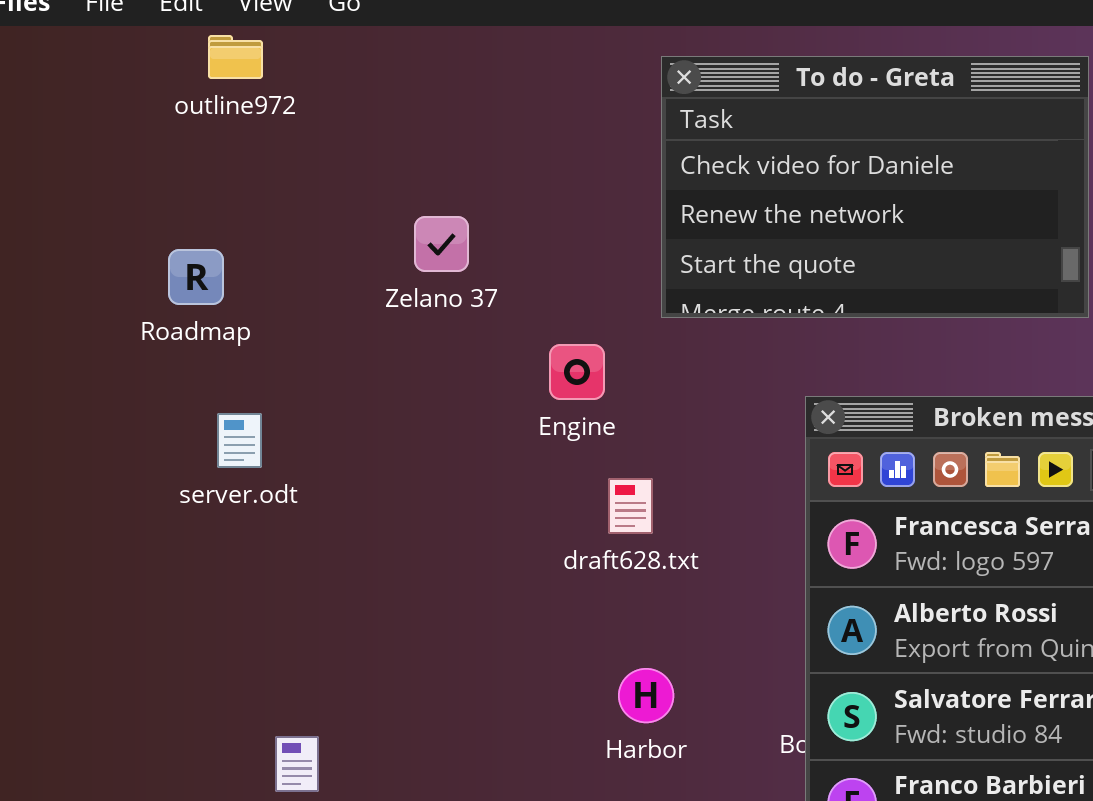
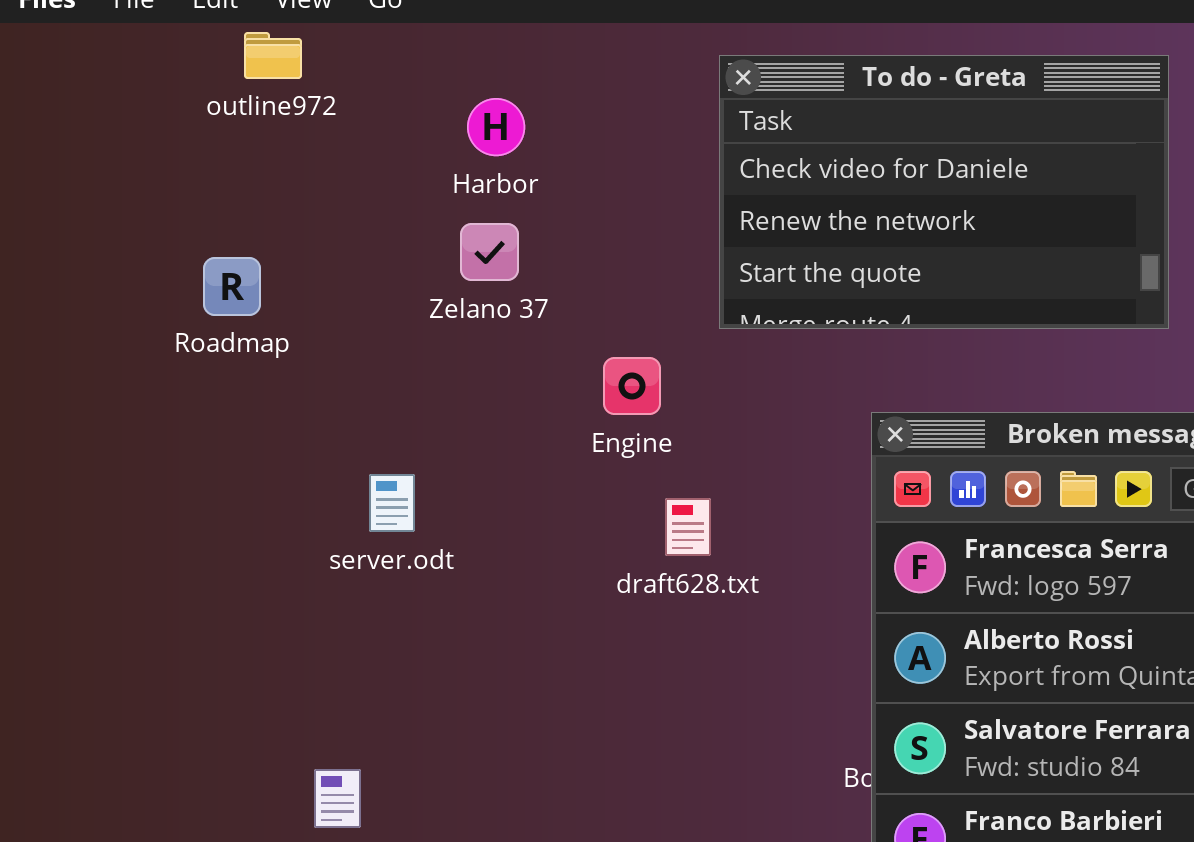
server.odt: [217,413,262,468] -> [369,474,415,532], moved
Harbor: [618,668,674,723] -> [467,98,525,156], moved

